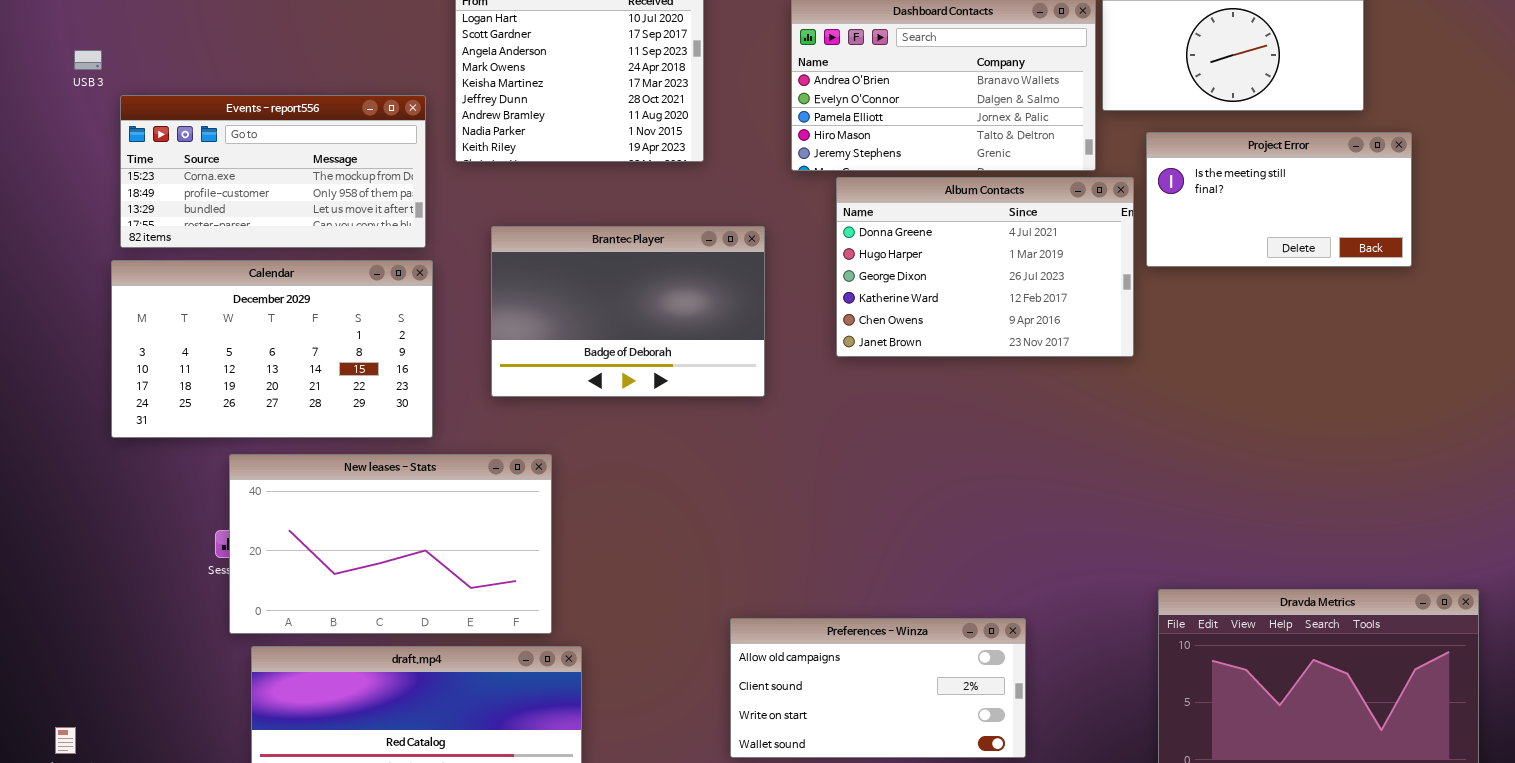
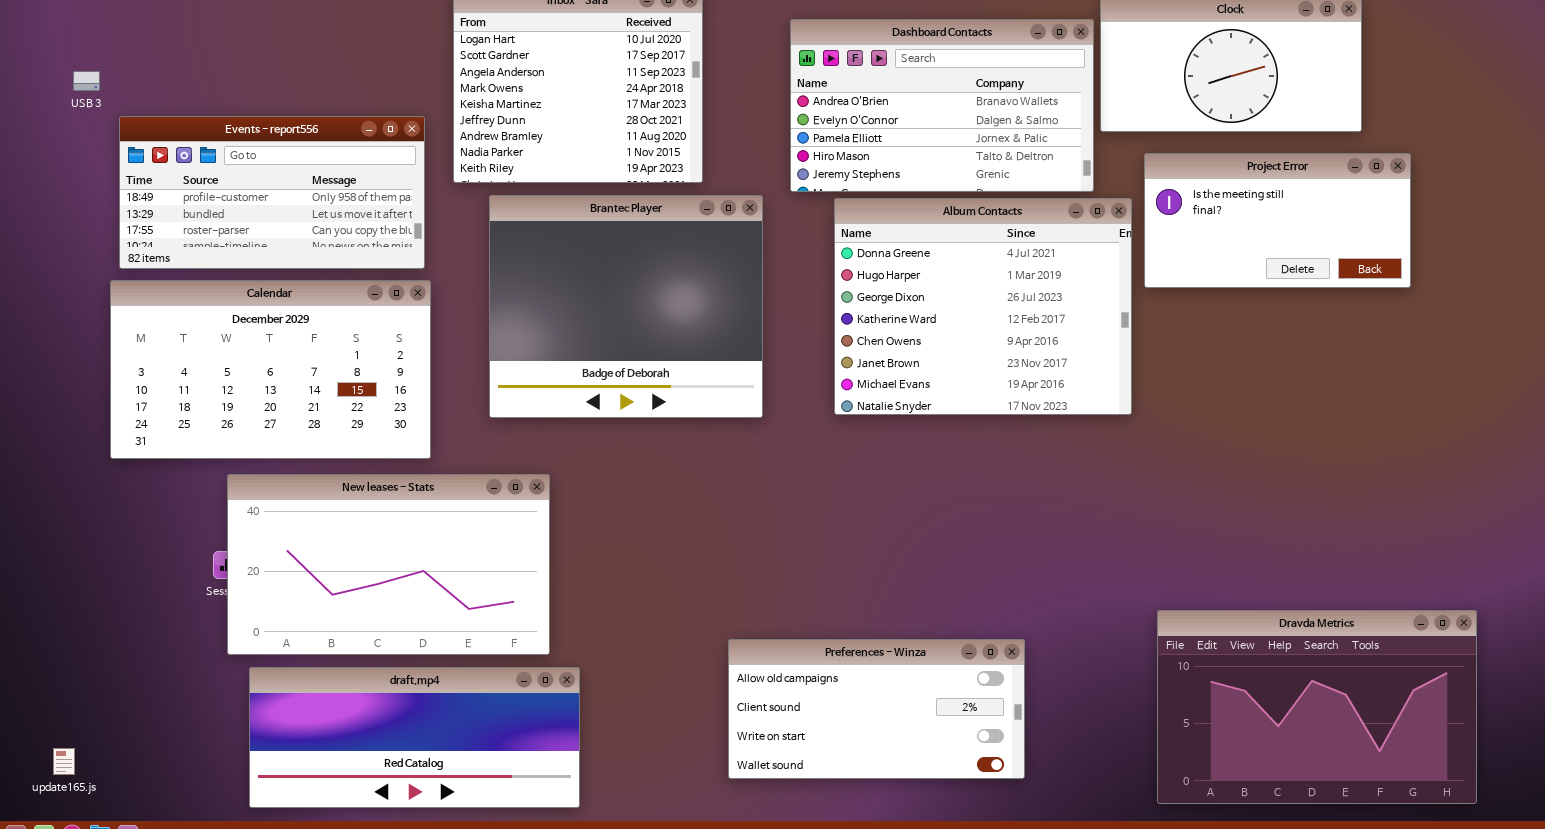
Events - report556: [120,95,426,248] -> [119,116,425,269], scrolled down 1 row
Album Contacts: [836,177,1134,357] -> [834,198,1132,415], resized
Brantec Player: [491,226,765,397] -> [489,195,763,418], resized

